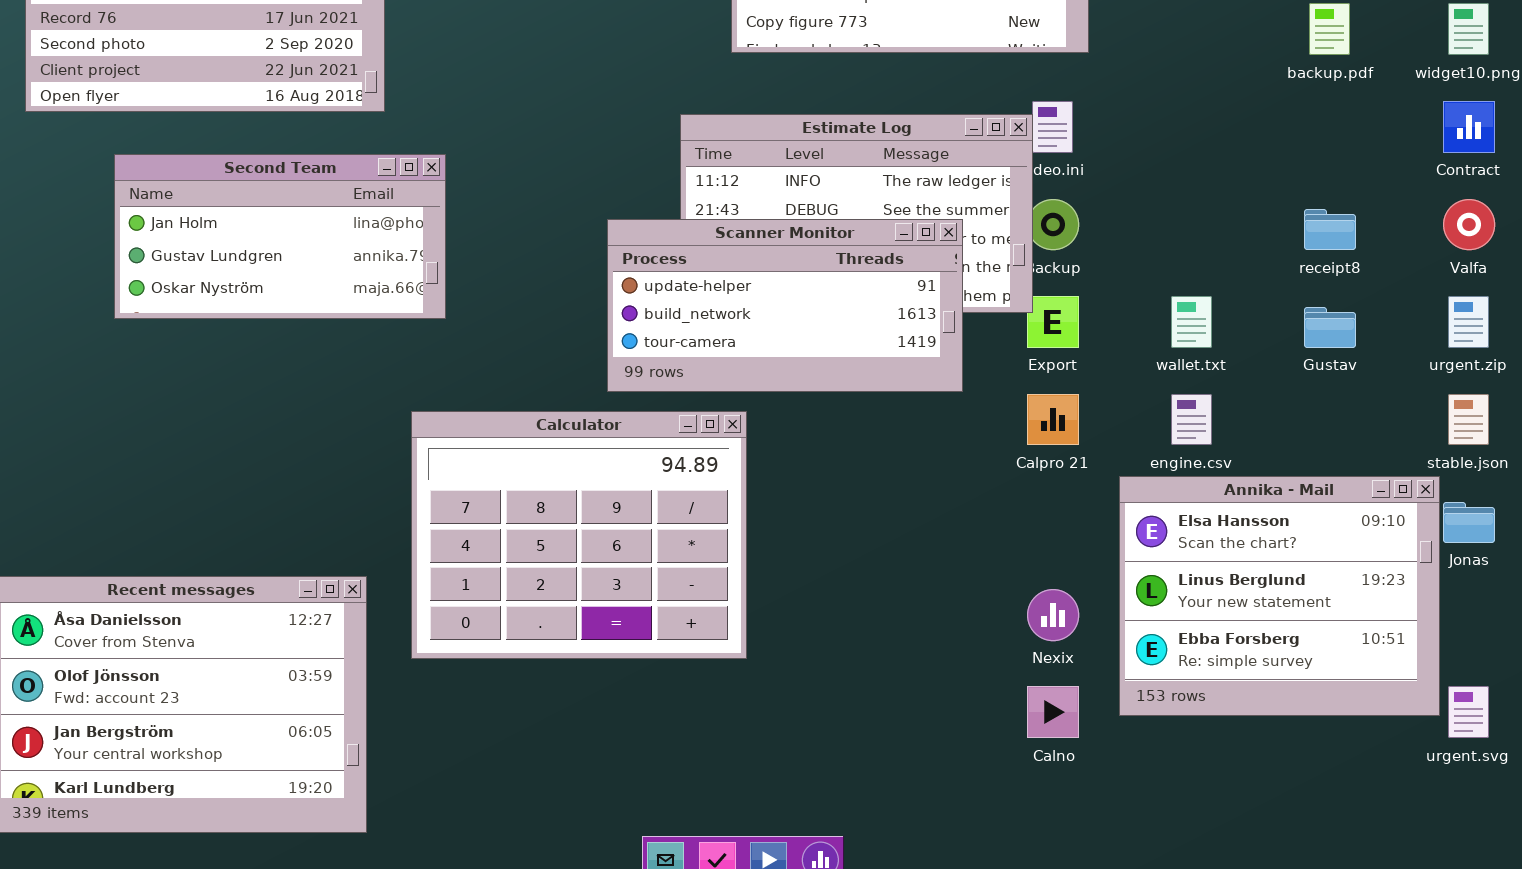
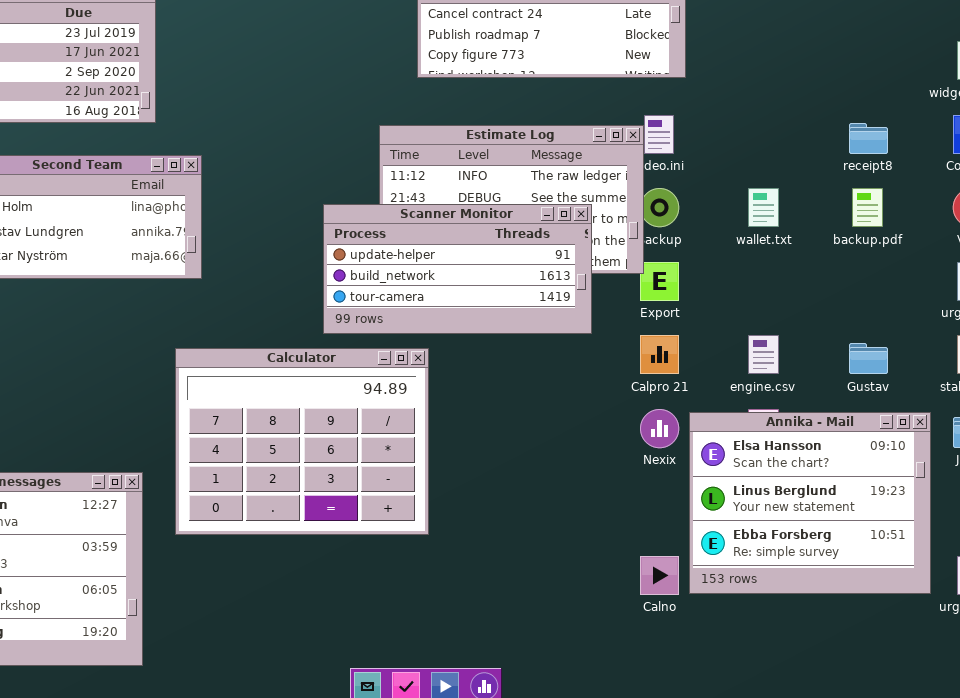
backup.pdf: [1309,3,1350,55] -> [852,188,883,227], moved
receipt8: [1304,209,1356,250] -> [849,123,888,154], moved
wallet.txt: [1171,296,1212,348] -> [748,188,779,227], moved
Gustav: [1304,307,1356,348] -> [849,343,888,374], moved
Annika - Mail: [1119,476,1440,716] -> [689,412,931,594], moved
Nexix: [1027,589,1079,641] -> [640,409,679,448], moved

